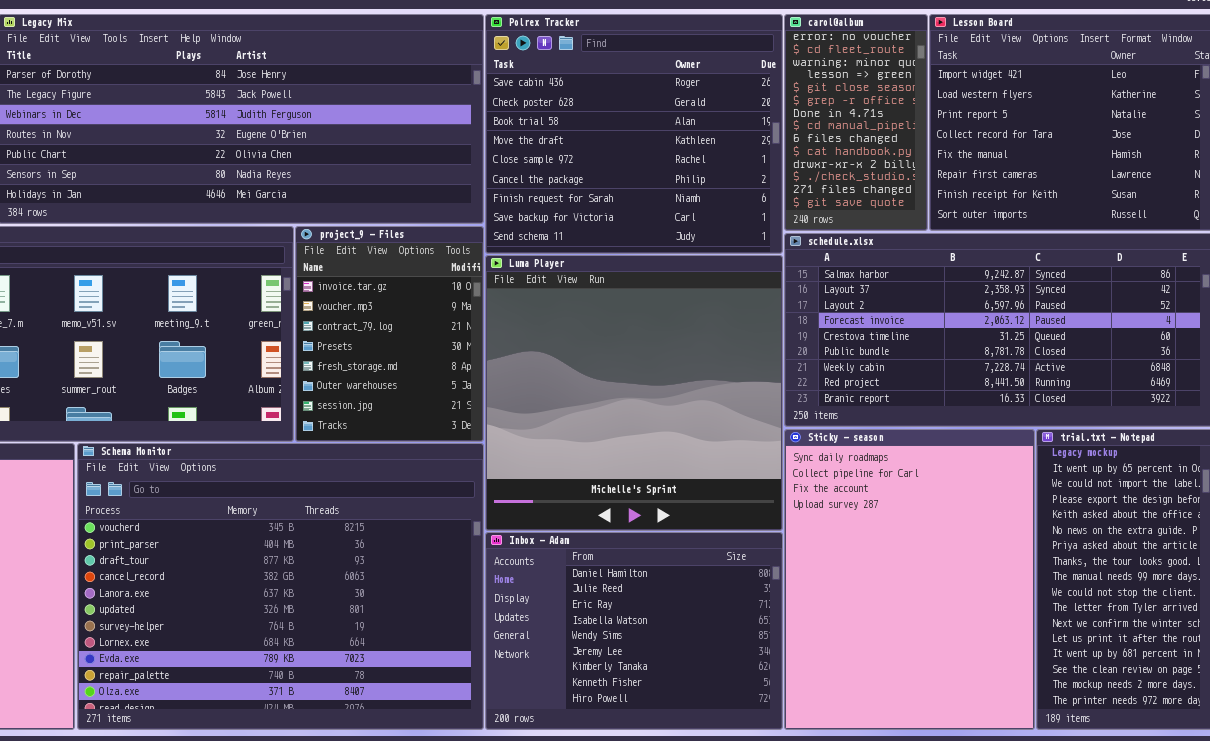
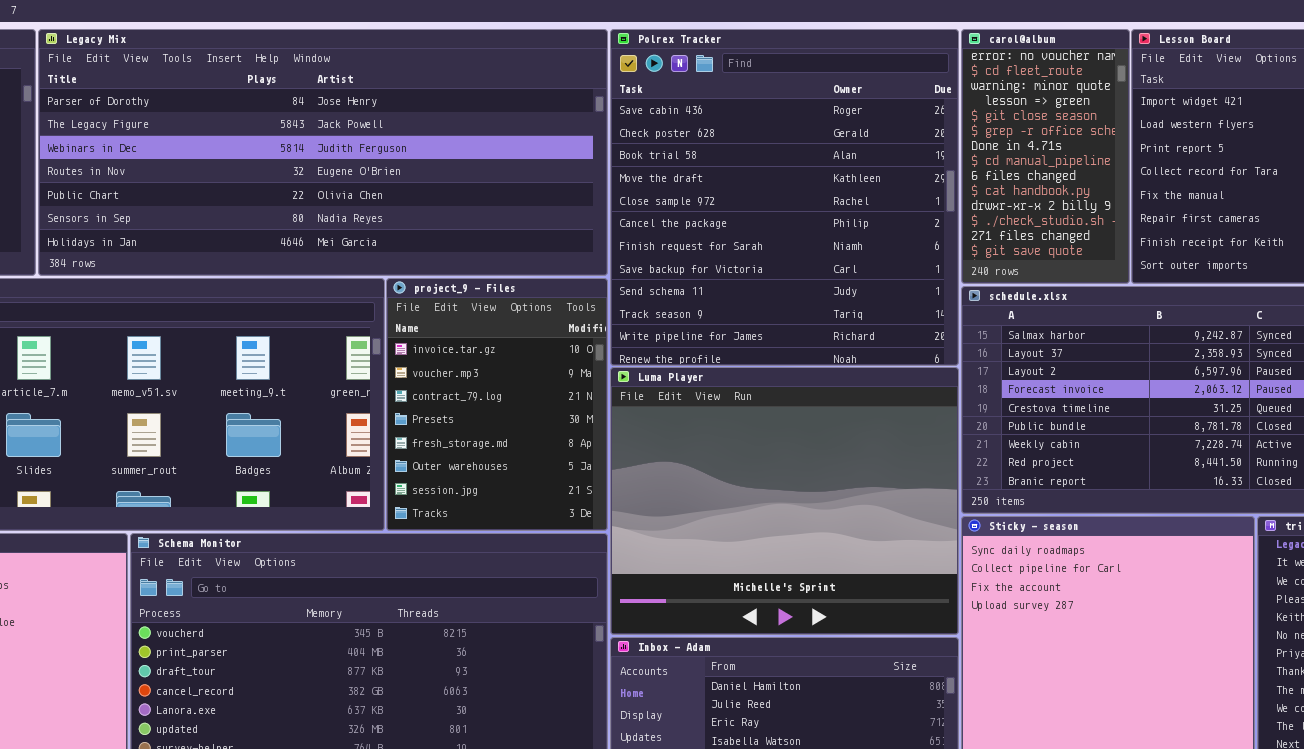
Polrex Tracker: [485,14,783,254] -> [610,29,959,366], resized
Luma Player: [485,255,783,531] -> [610,367,959,635], resized

